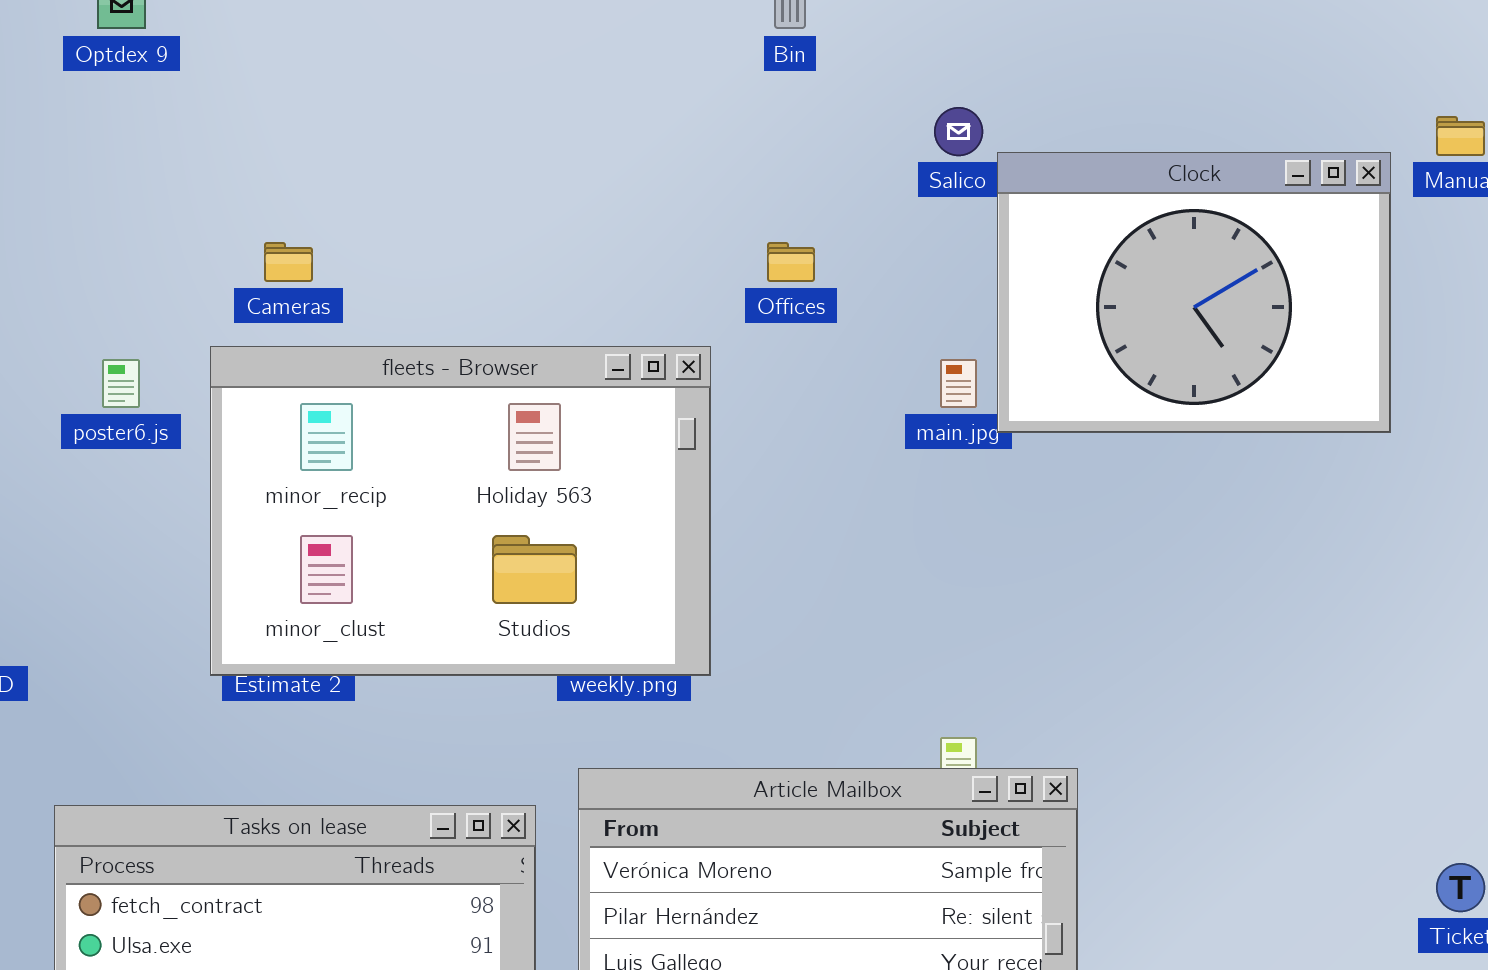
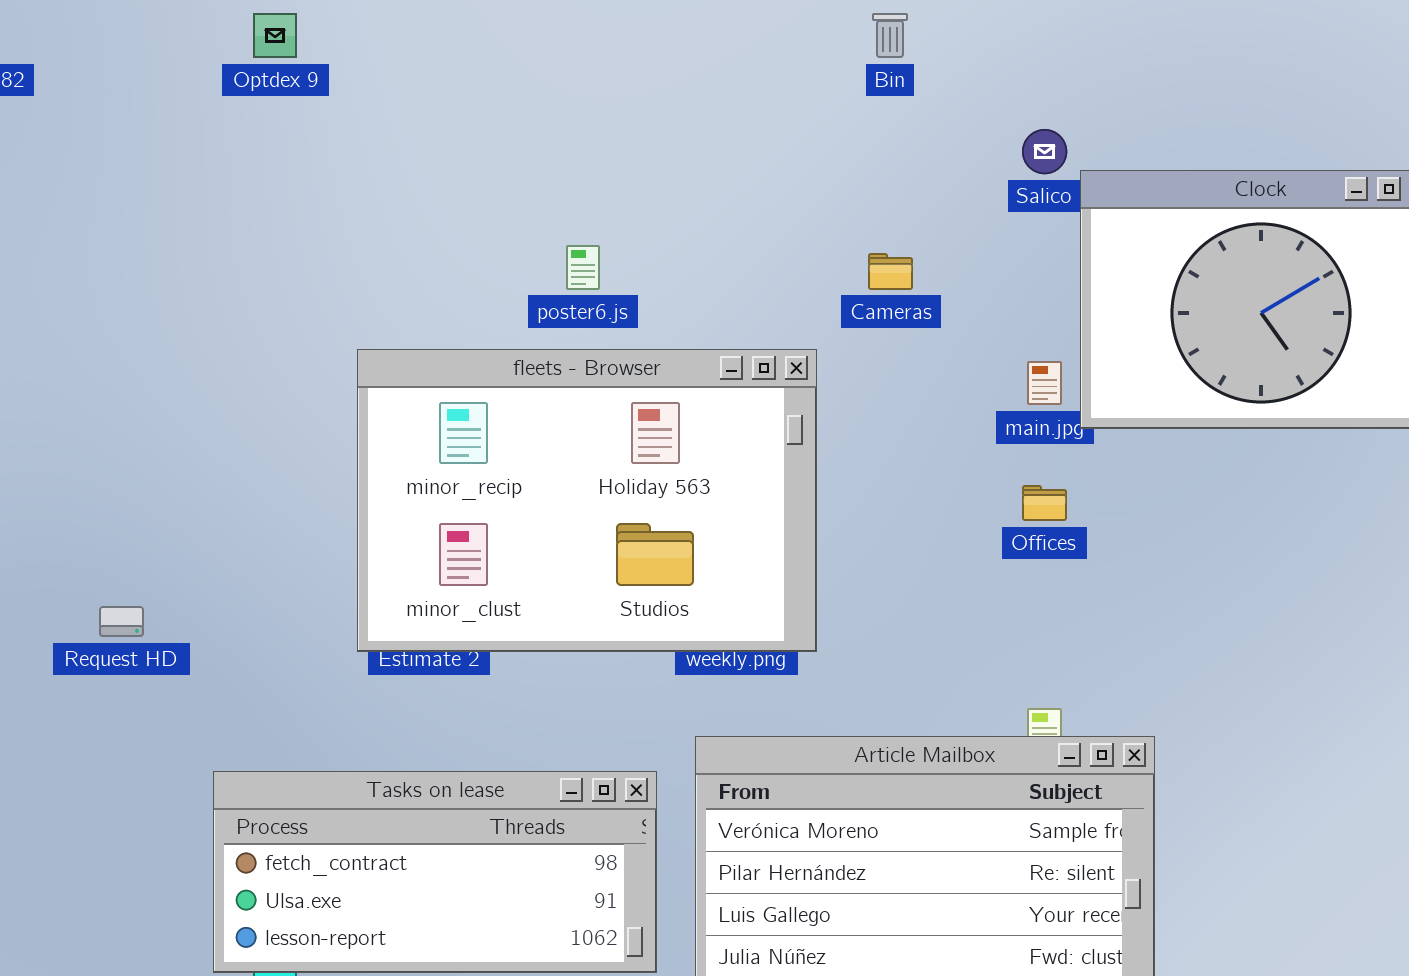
Cameras: [264,242,313,282] -> [868,253,913,290], moved
Offices: [767,242,815,282] -> [1022,485,1067,521], moved
poster6.js: [102,359,140,408] -> [566,245,600,290], moved

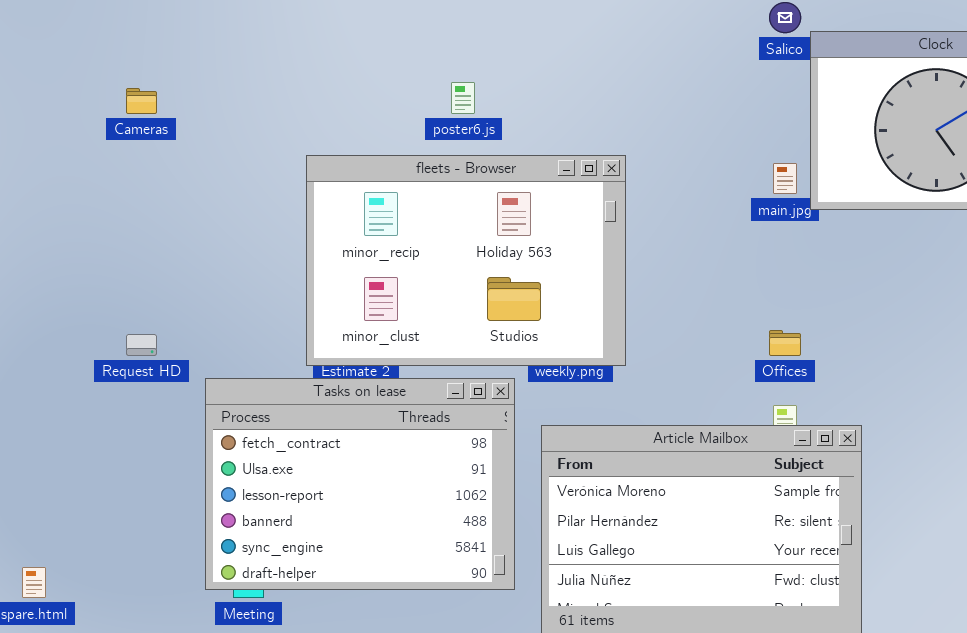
Cameras: [868,253,913,290] -> [126,88,157,114], moved
Offices: [1022,485,1067,521] -> [769,330,801,356], moved
Tasks on lease: [213,771,657,973] -> [205,378,515,590], resized

